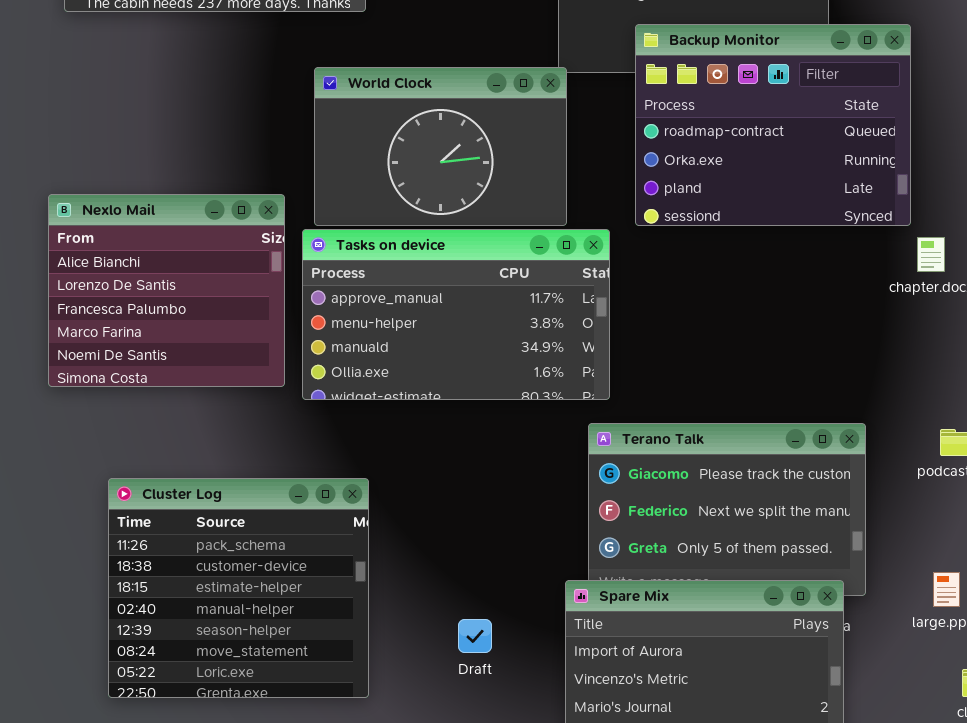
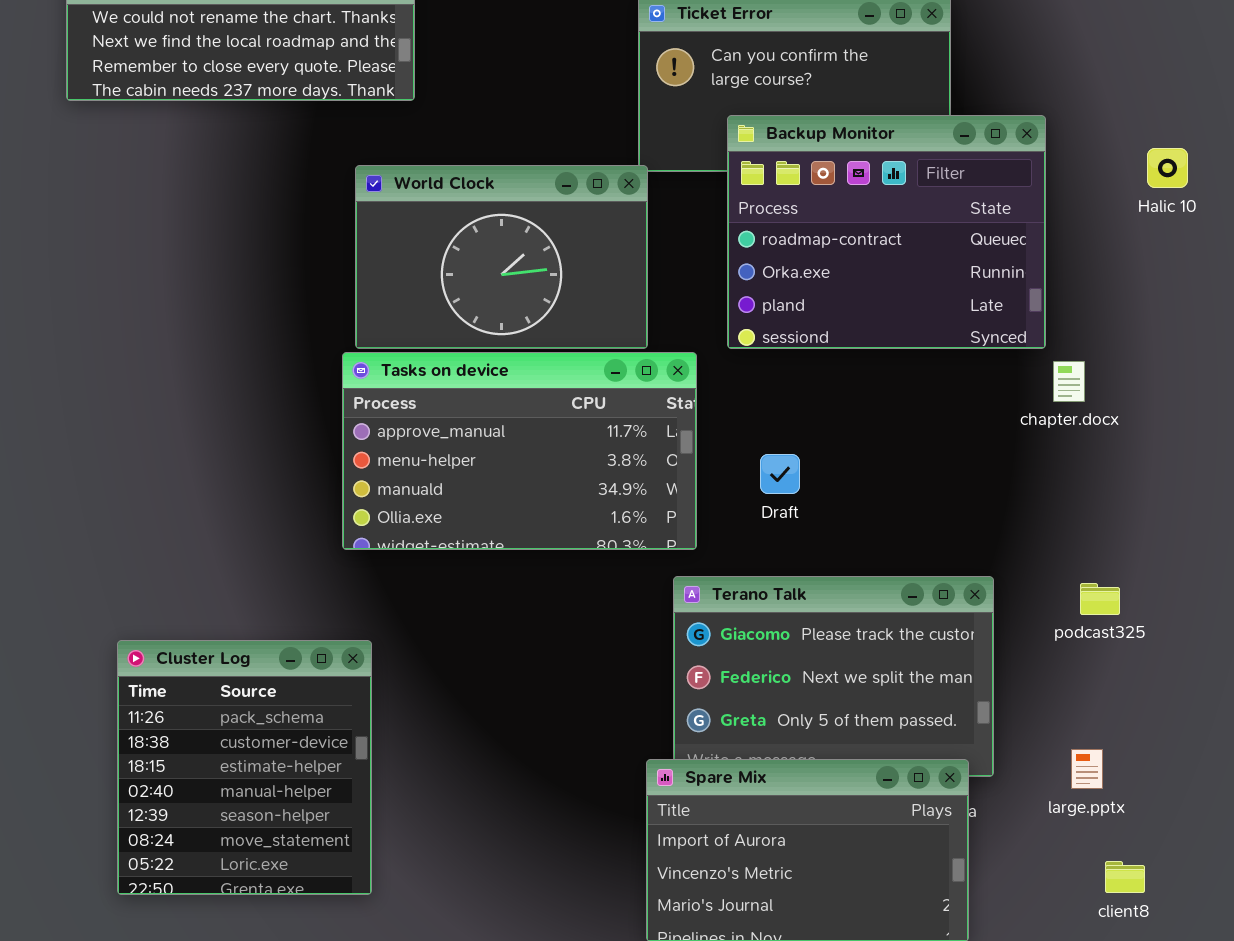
Nexlo Mail: [48,194,285,387] -> none, closed
Cluster Log: [108,478,369,698] -> [117,640,372,895], resized
Draft: [458,619,492,653] -> [760,454,800,494], moved

